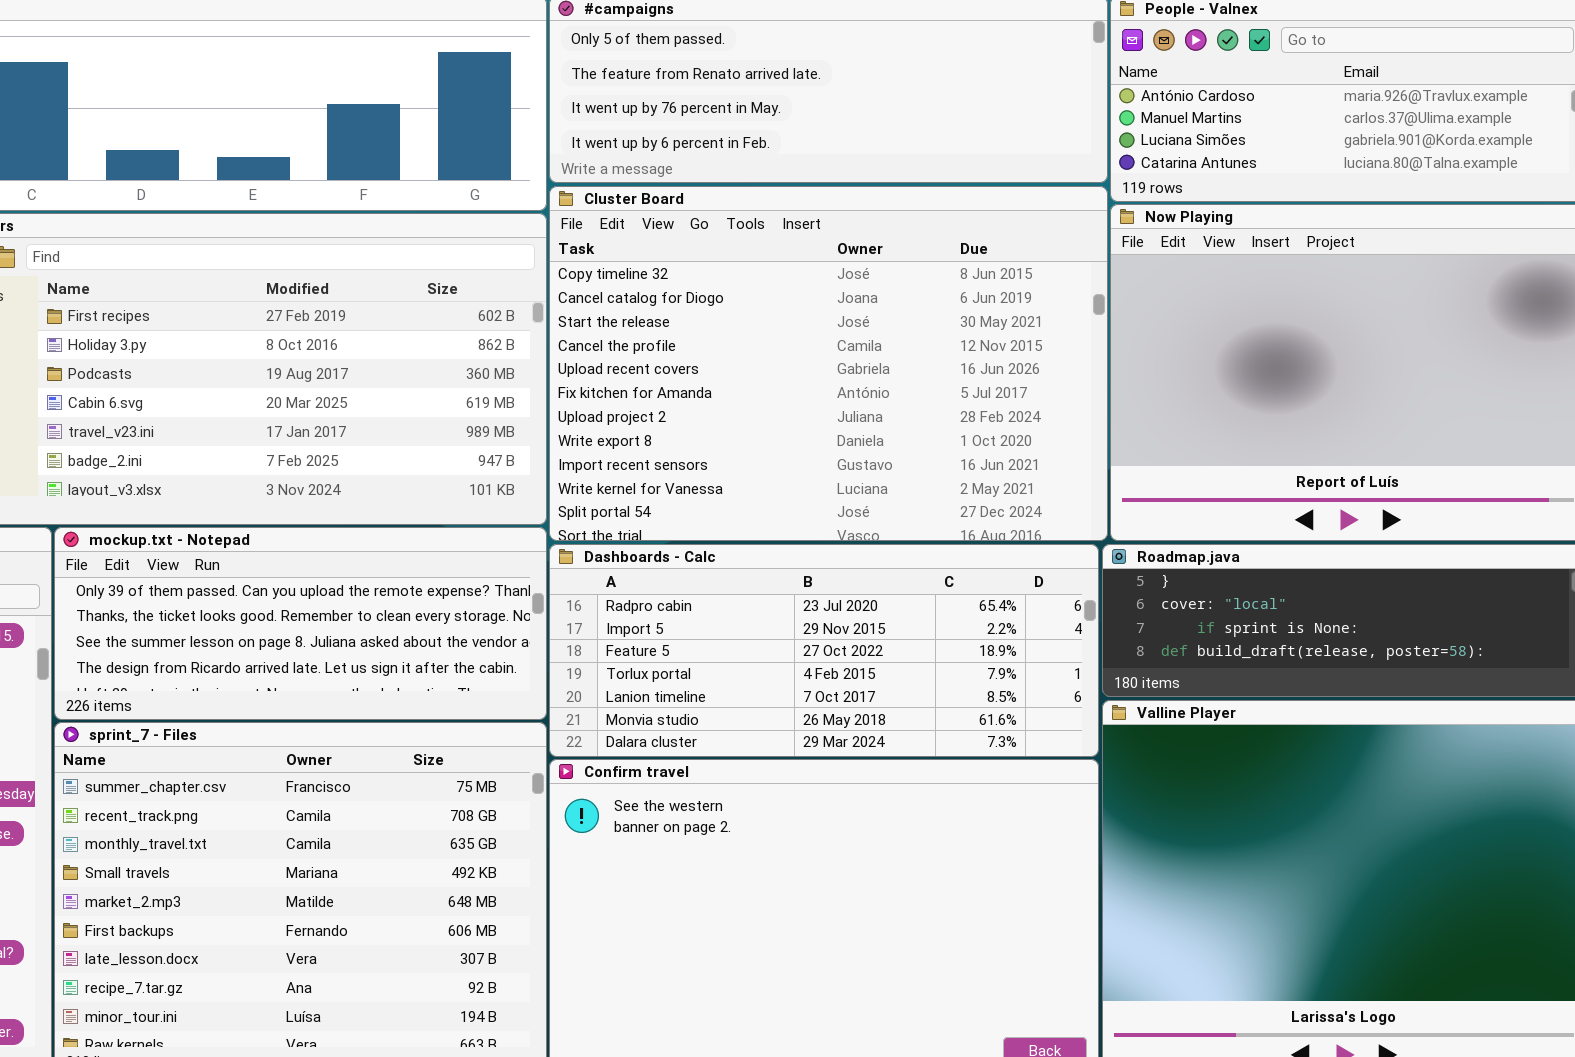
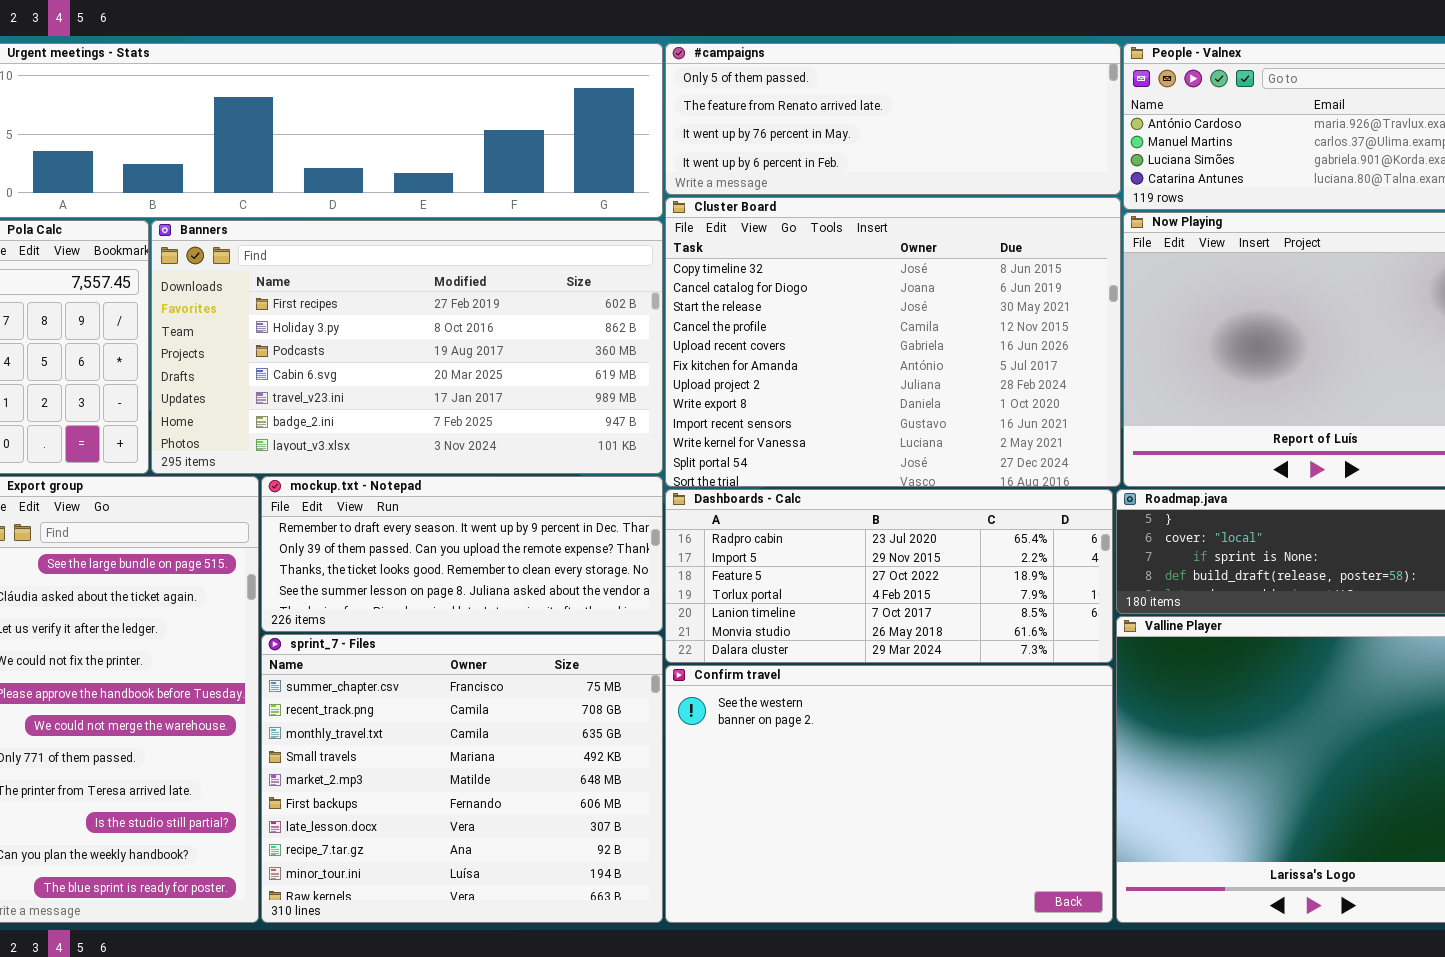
mockup.txt - Notepad: [54,527,547,720] -> [261,476,663,632], scrolled up 1 row

